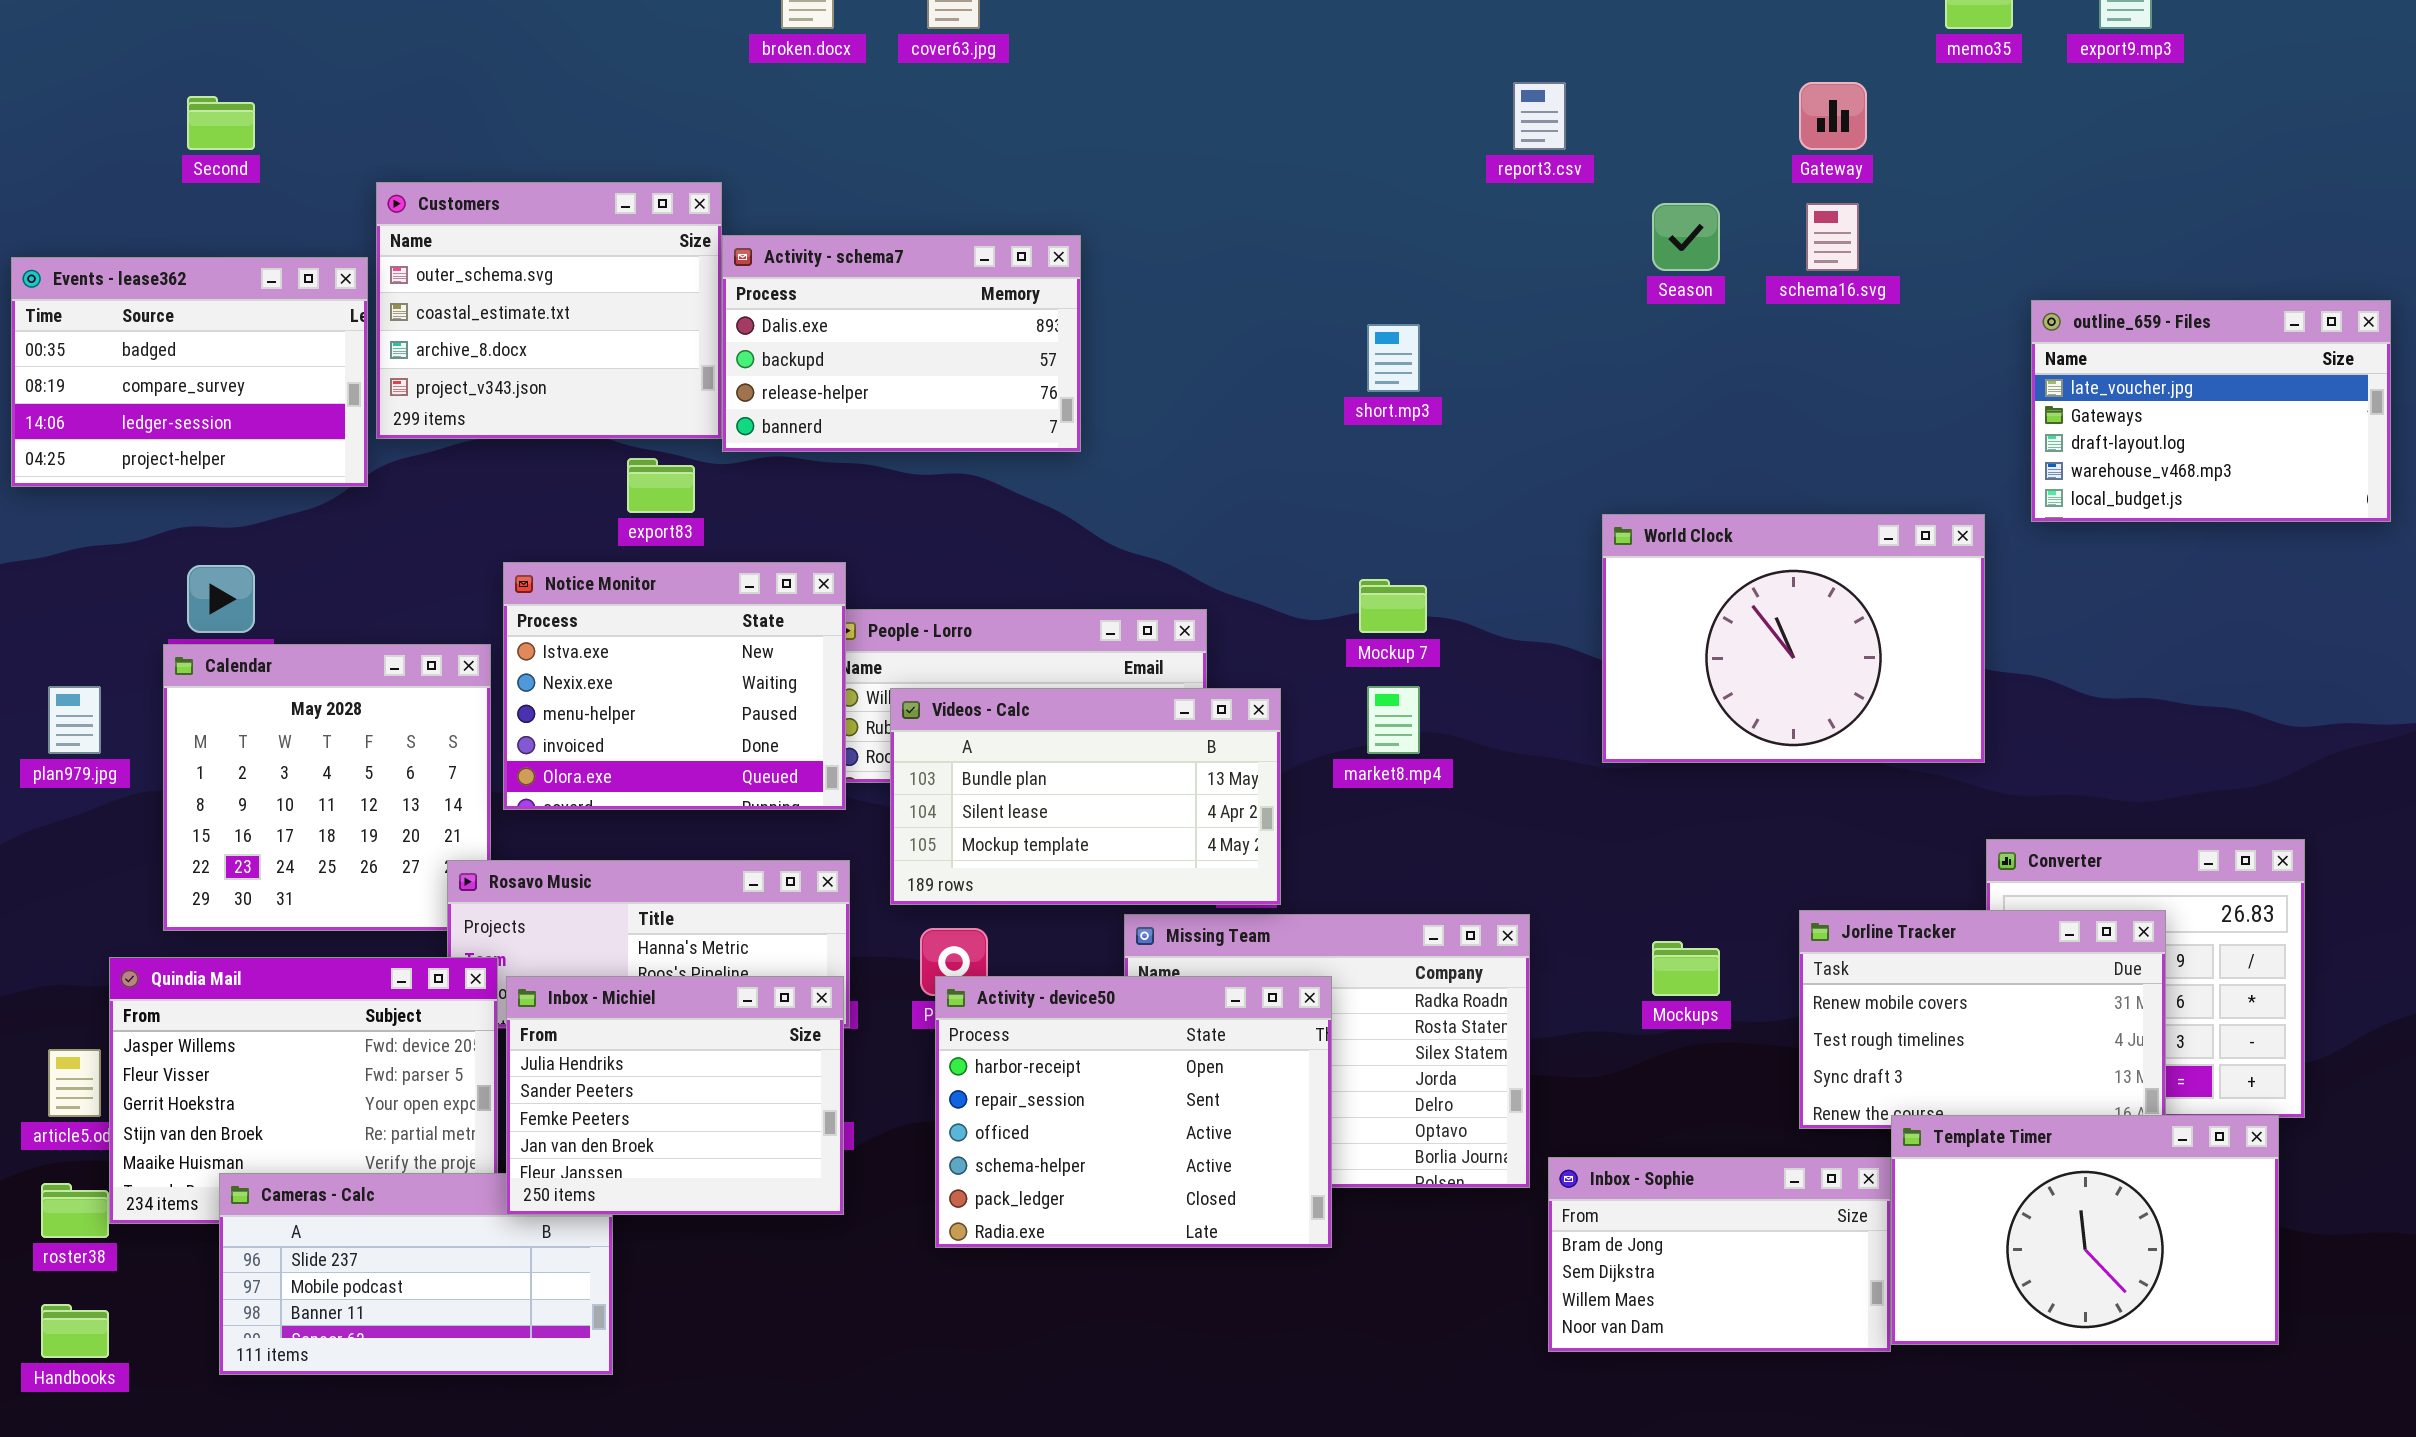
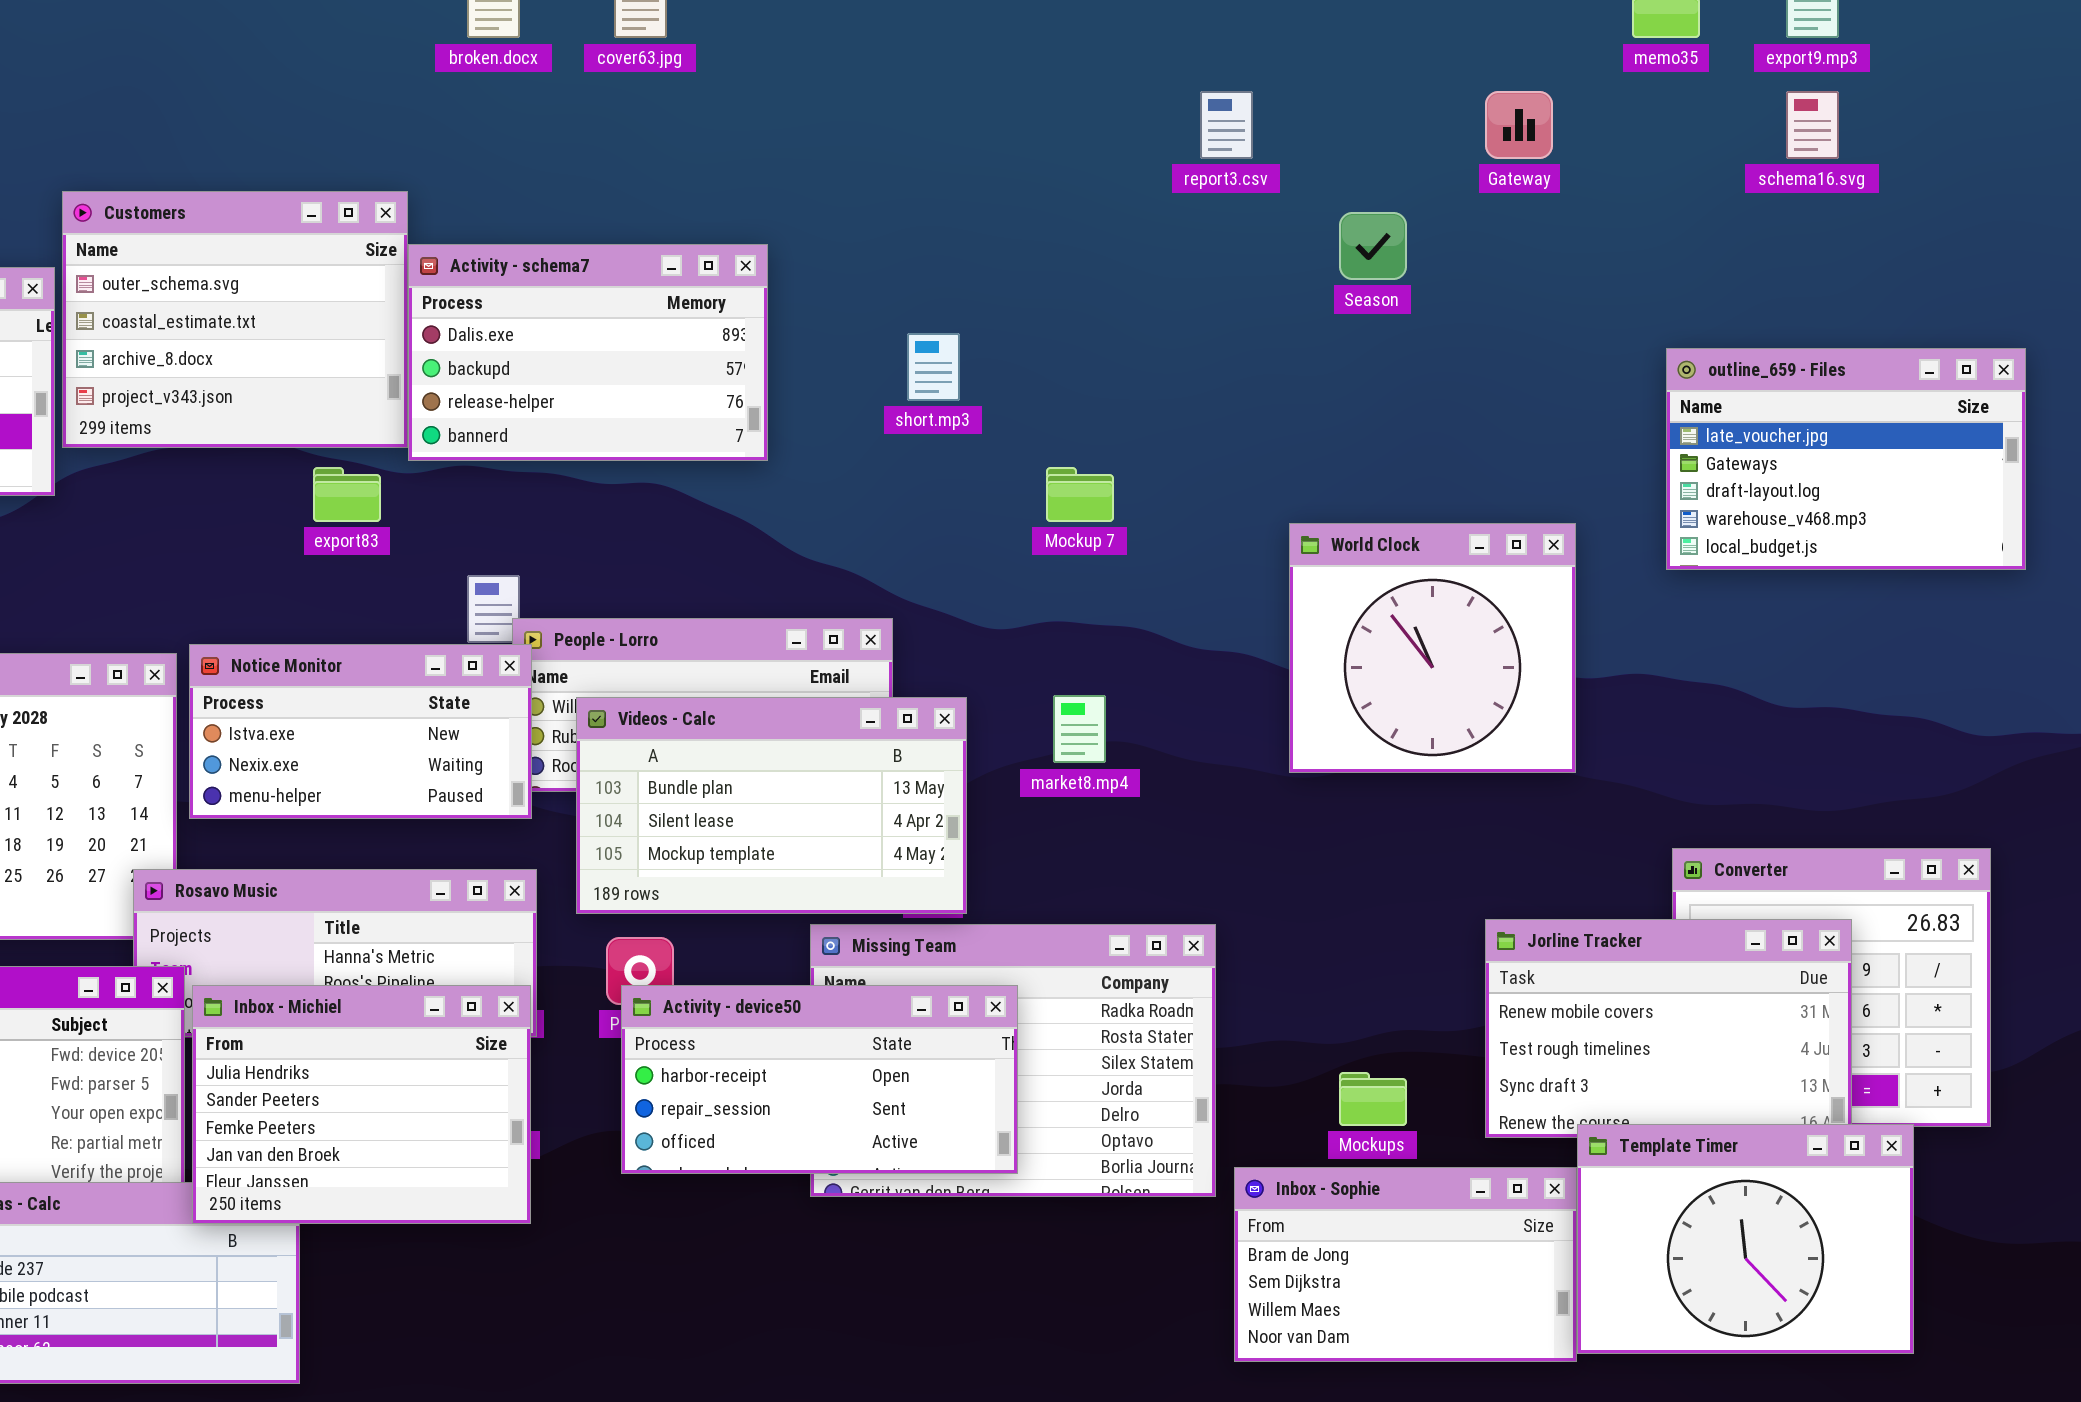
schema16.svg: [1806,203,1859,271] -> [1786,91,1839,159], moved
outline_659 - Files: [2031,300,2391,522] -> [1666,348,2026,570], moved
short.mp3: [1367,324,1420,392] -> [907,333,960,401], moved
World Clock: [1602,514,1985,763] -> [1289,523,1576,773], resized
Notice Monitor: [503,562,846,810] -> [189,644,532,819], resized
Mockup 7: [1359,579,1427,633] -> [1046,467,1114,522], moved
Mockups: [1652,941,1720,996] -> [1339,1072,1407,1126], moved
Activity - device50: [935,976,1332,1248] -> [621,985,1018,1174], resized
Template Timer: [1891,1115,2279,1345] -> [1577,1124,1914,1354], resized

